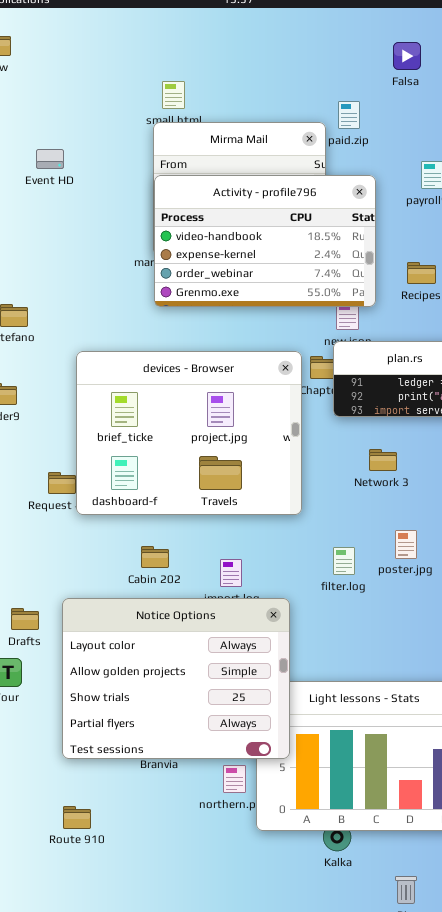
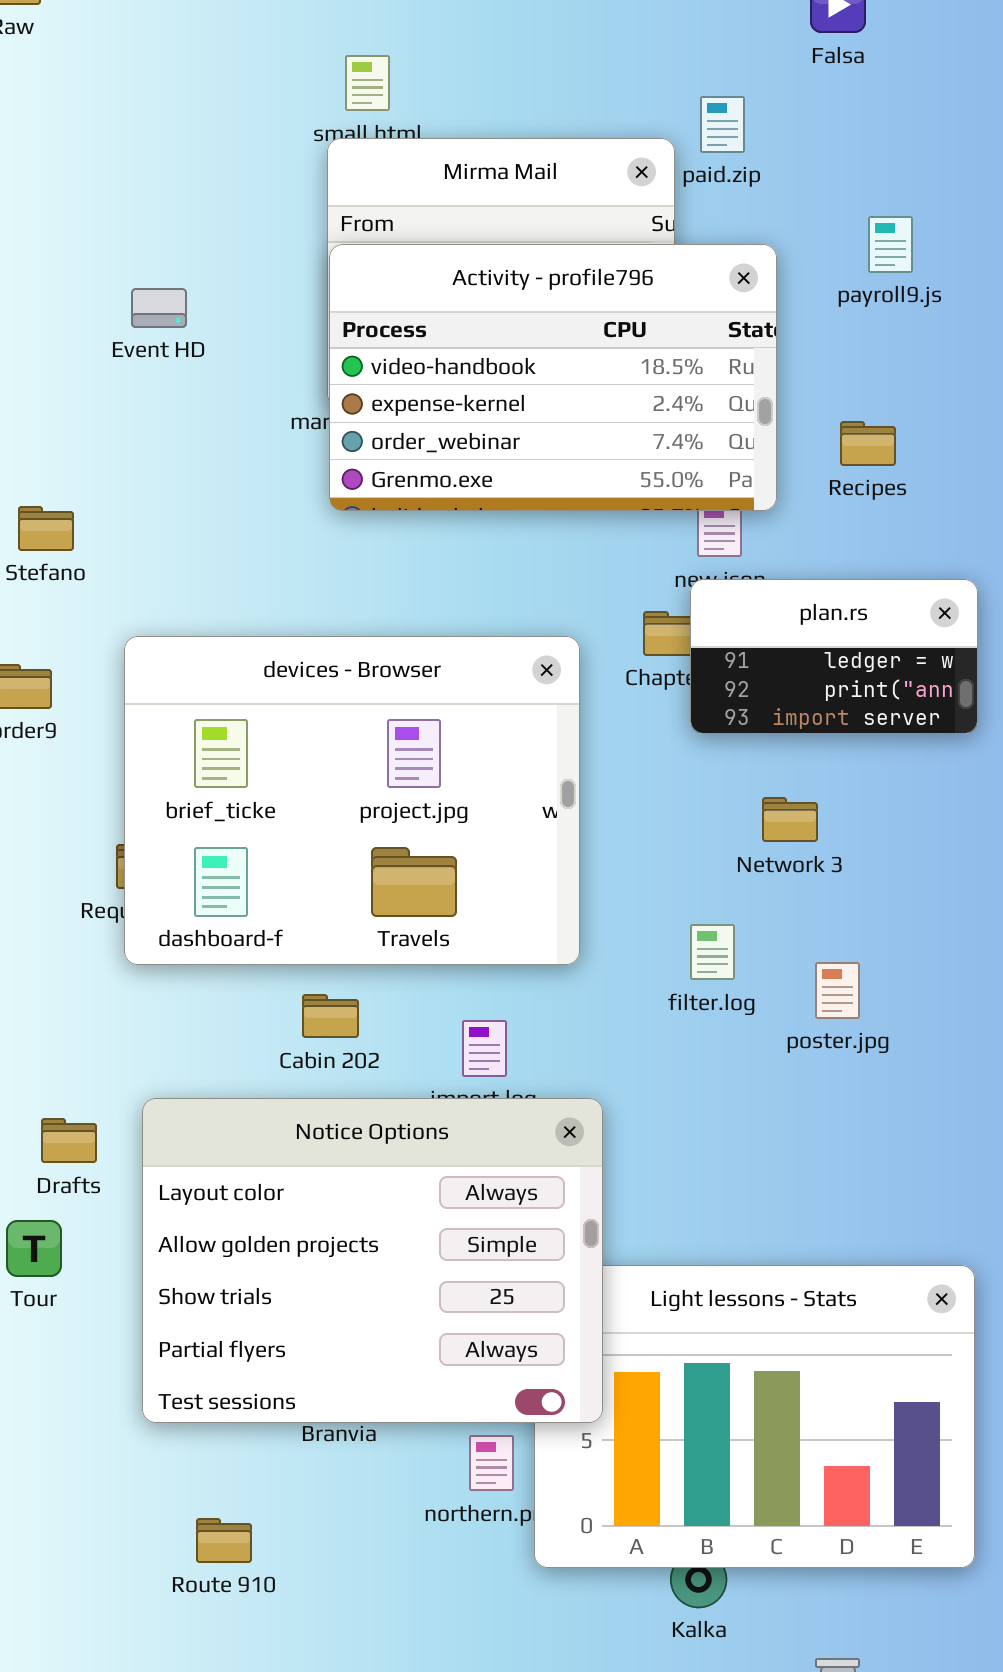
Event HD: [36,149,64,169] -> [131,288,187,328], moved
devices - Browser: [76,351,302,515] -> [124,636,580,965], moved
filter.log: [333,547,355,575] -> [690,924,735,980], moved
Route 910: [63,806,91,829] -> [196,1518,252,1563], moved

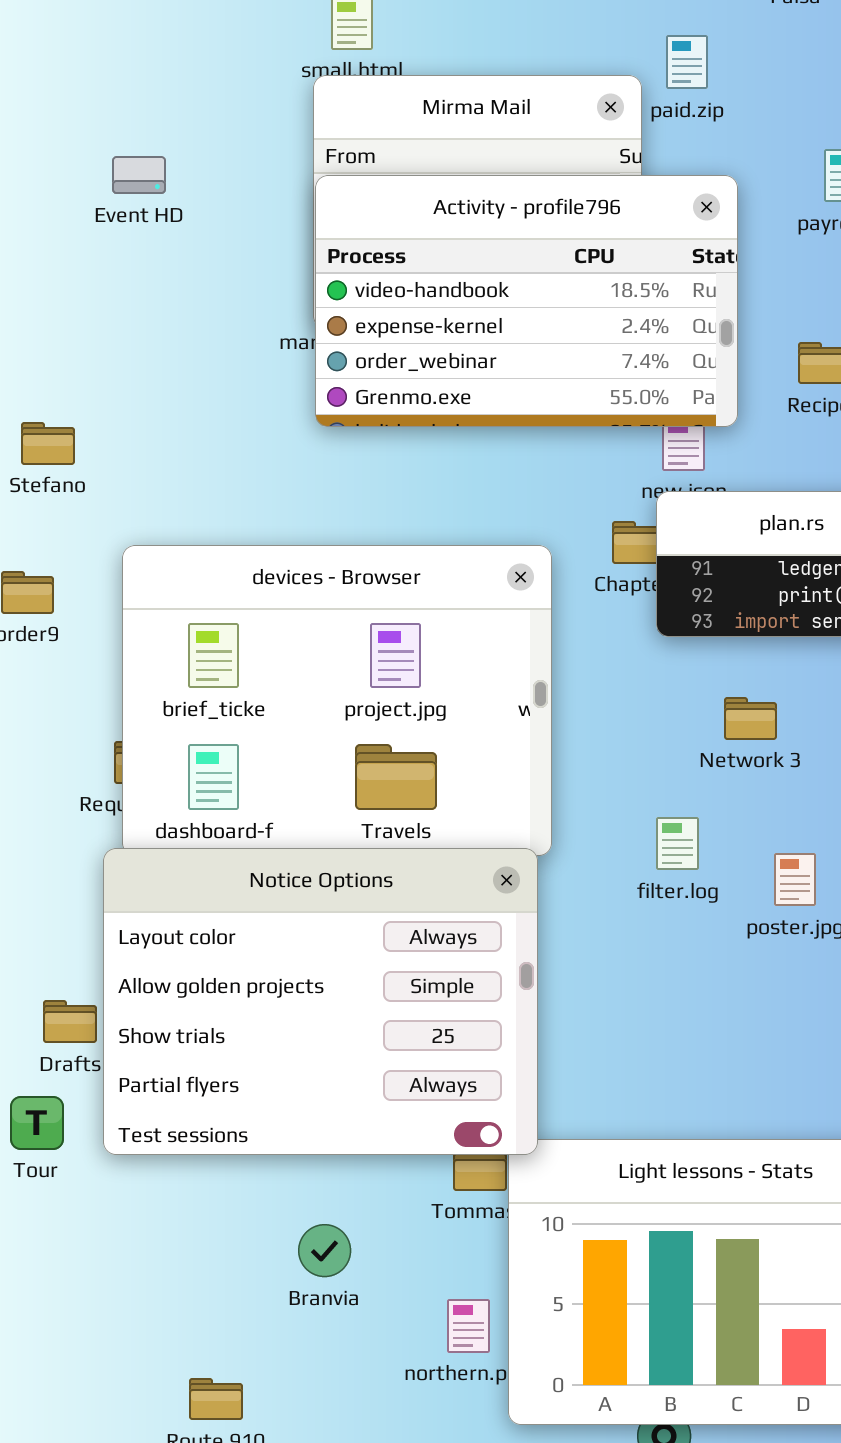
Event HD: [131,288,187,328] -> [112,156,166,194], moved
Notice Options: [142,1098,603,1423] -> [103,848,538,1155], moved

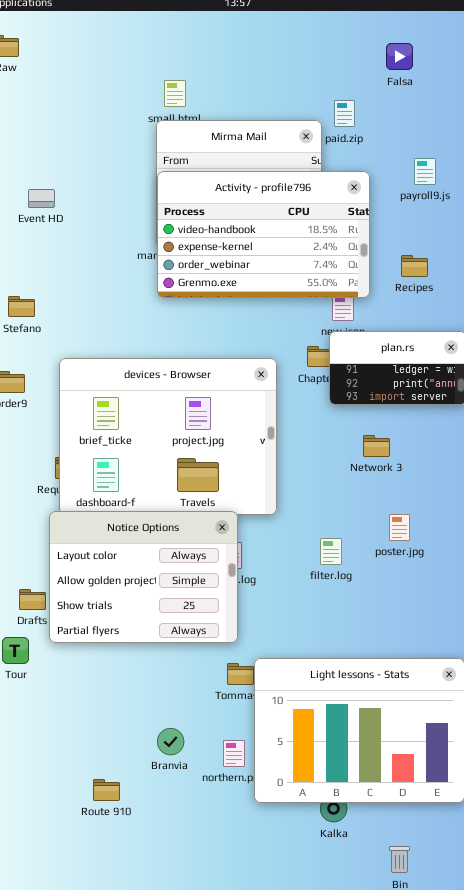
Event HD: [112,156,166,194] -> [28,189,55,208], moved
filter.log: [656,817,699,870] -> [320,538,342,565], moved
Notice Options: [103,848,538,1155] -> [49,511,238,643], resized
Branvia: [298,1224,351,1277] -> [157,728,184,755], moved

